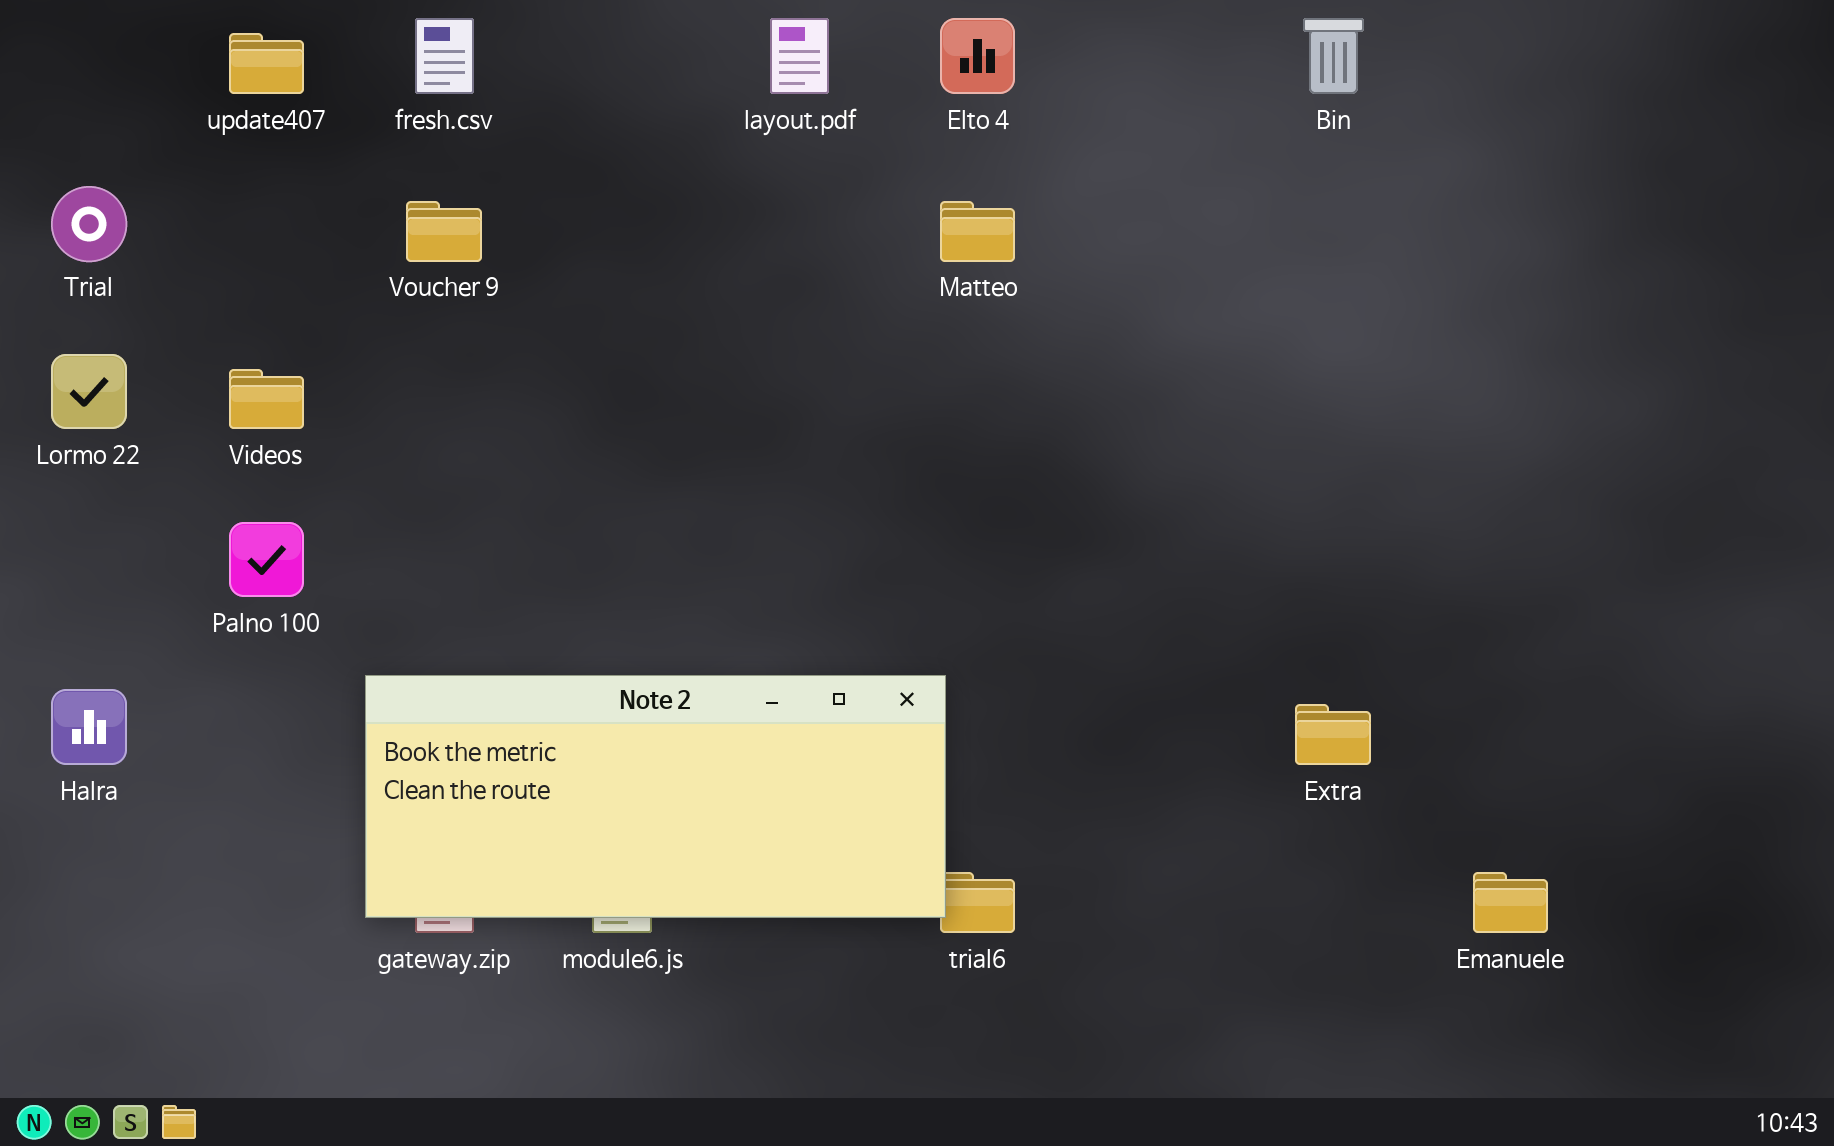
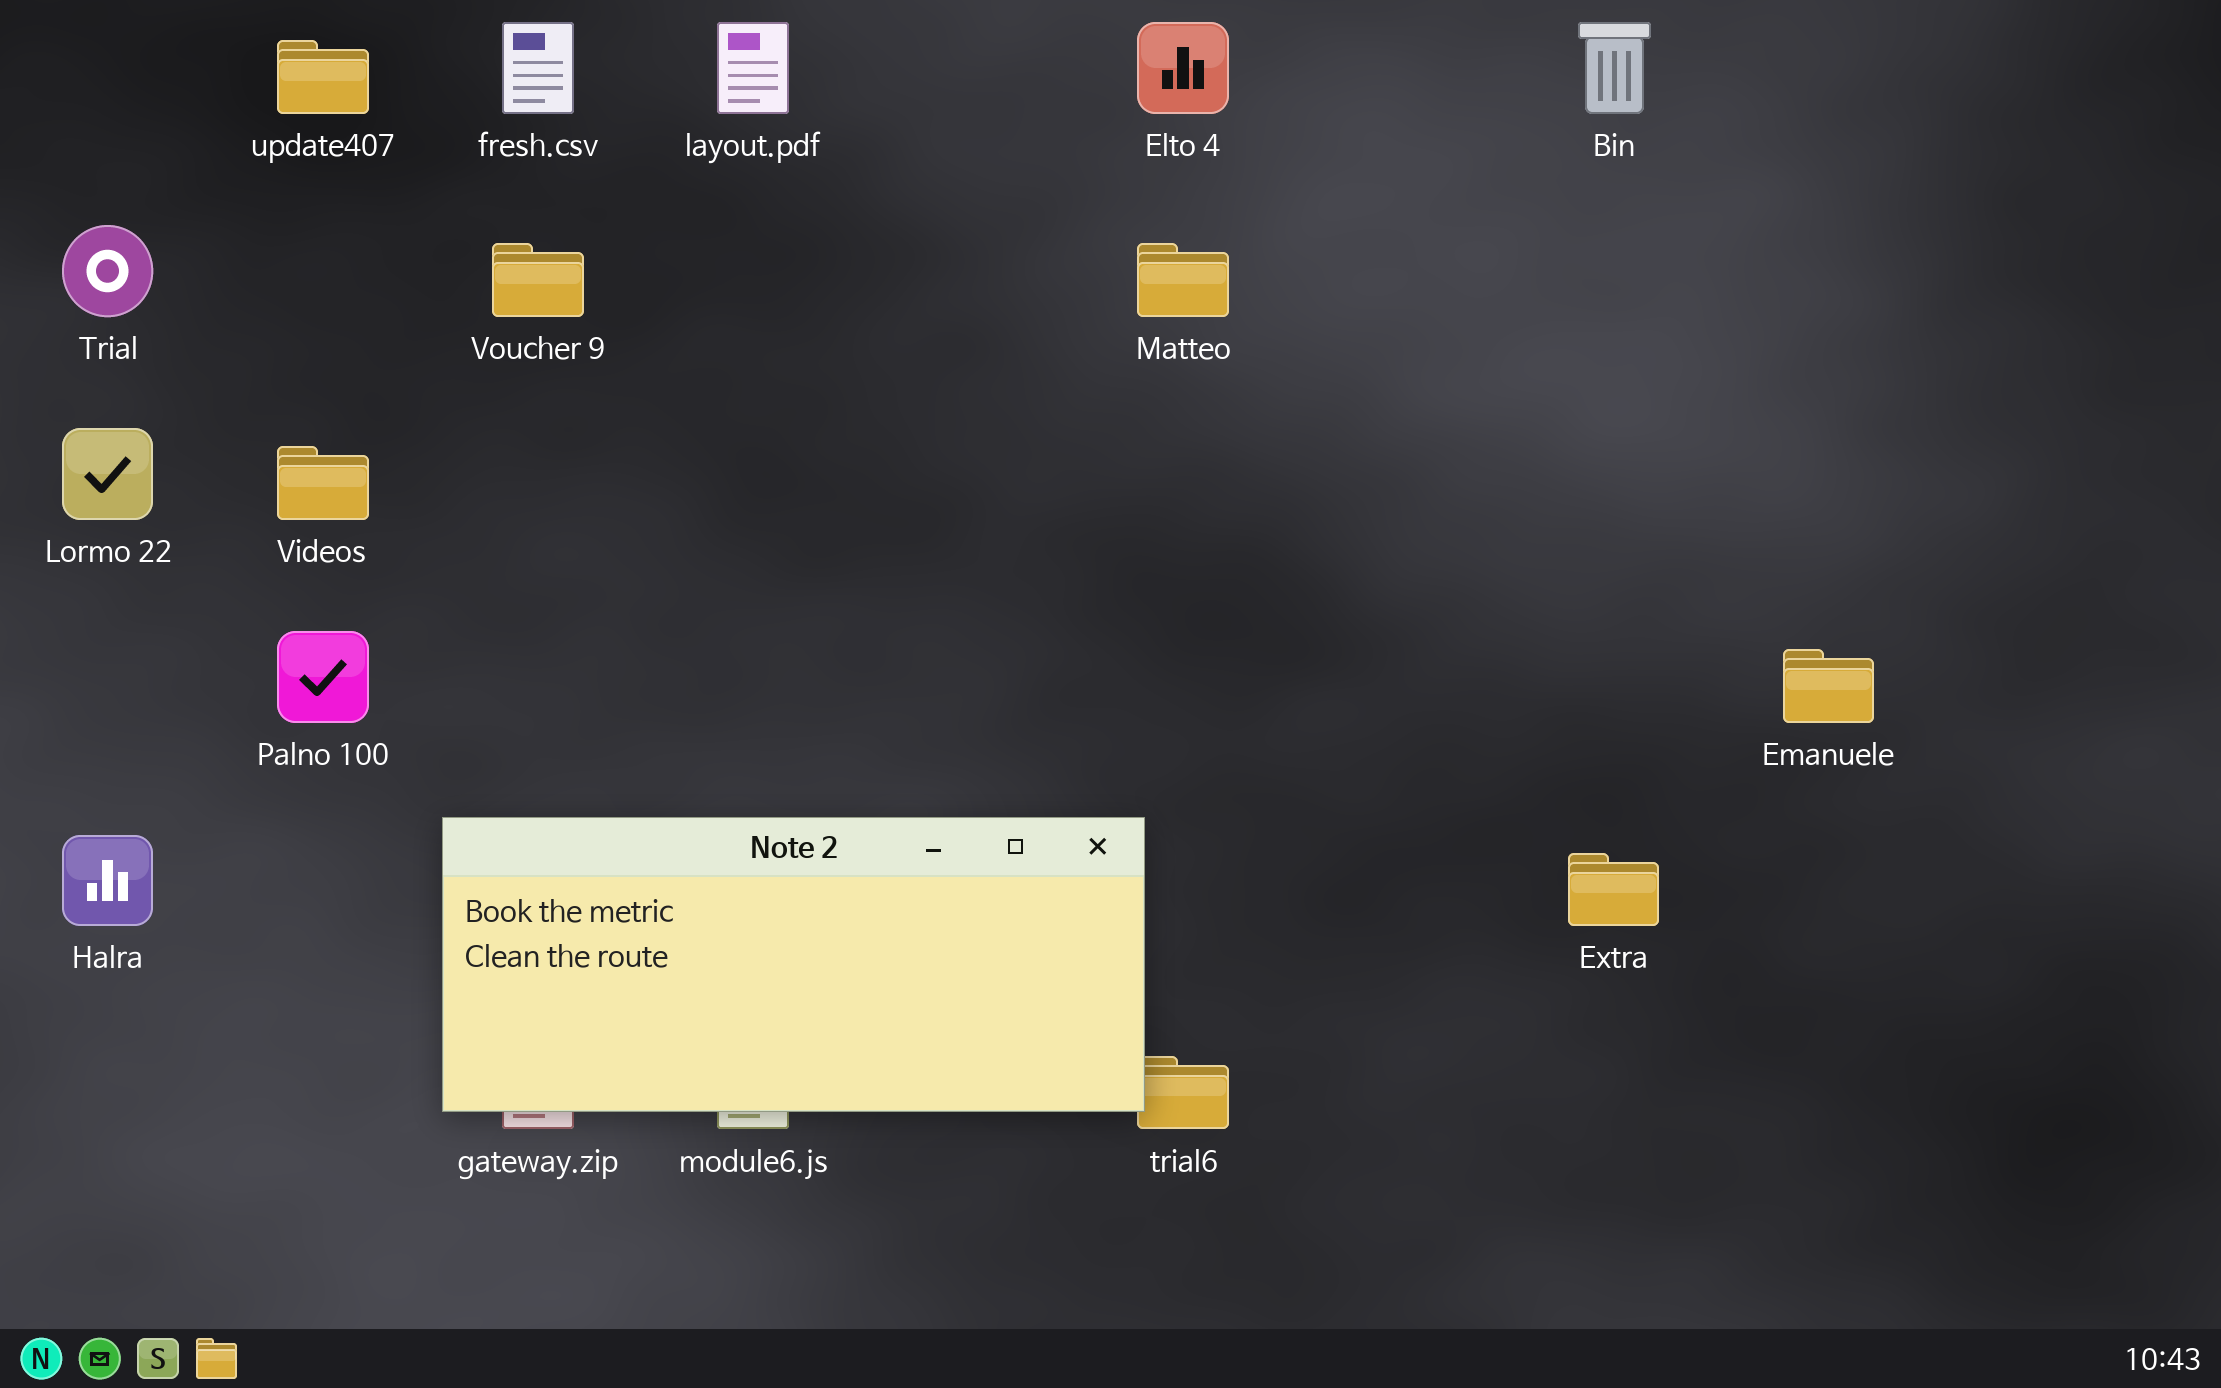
layout.pdf: [770,18,829,94] -> [717,22,789,114], moved
Emanuele: [1473,872,1548,933] -> [1783,649,1874,723], moved

